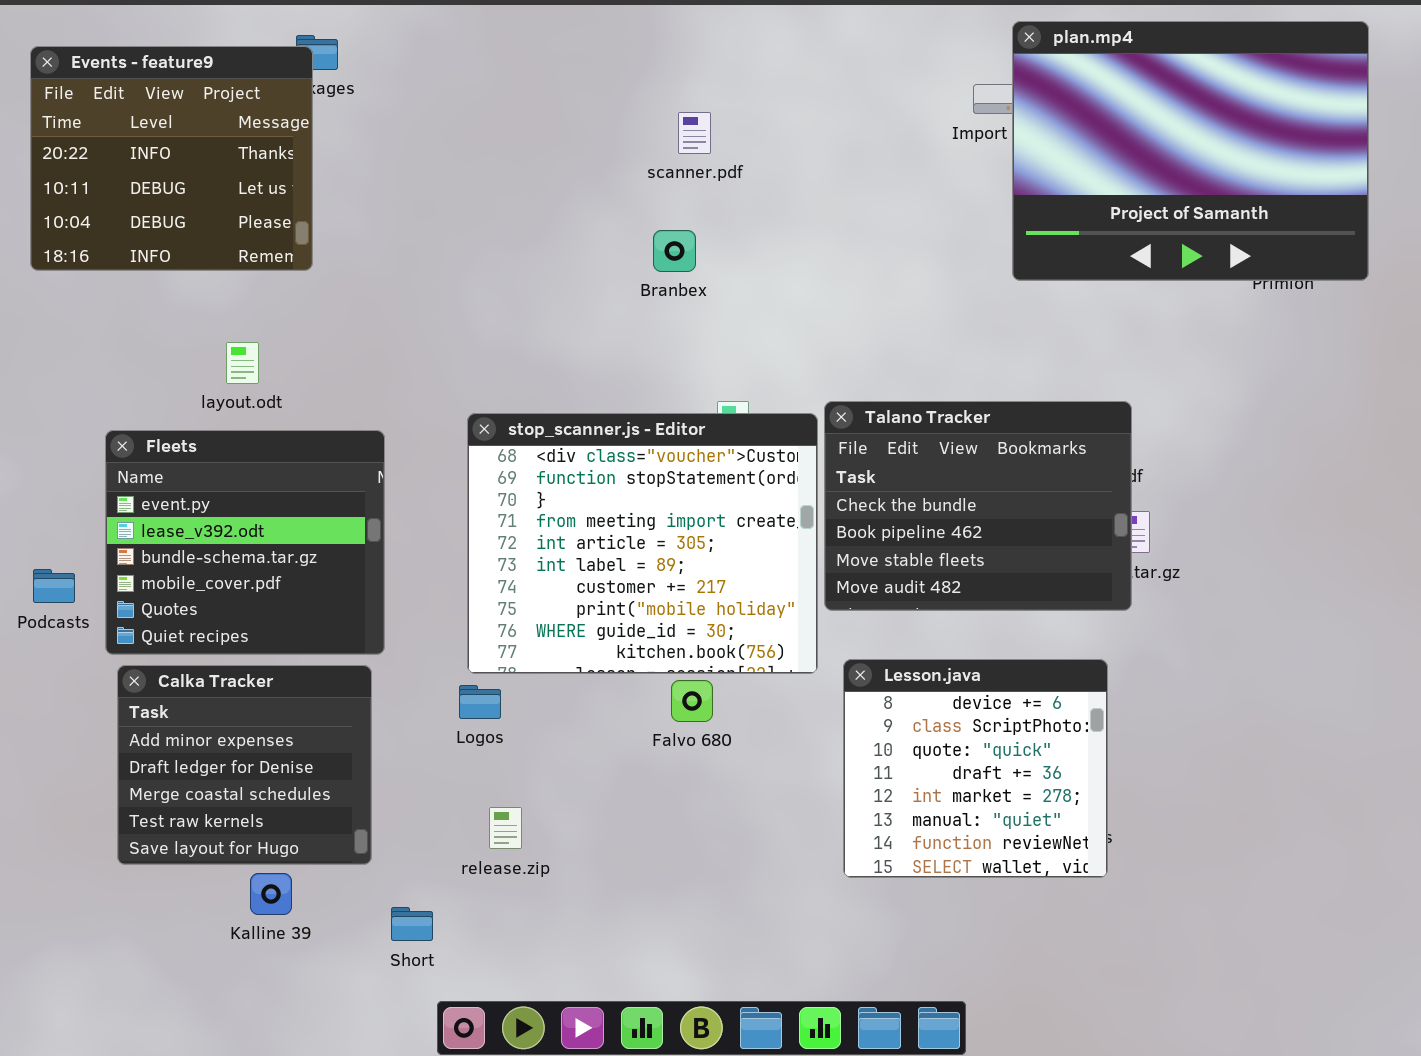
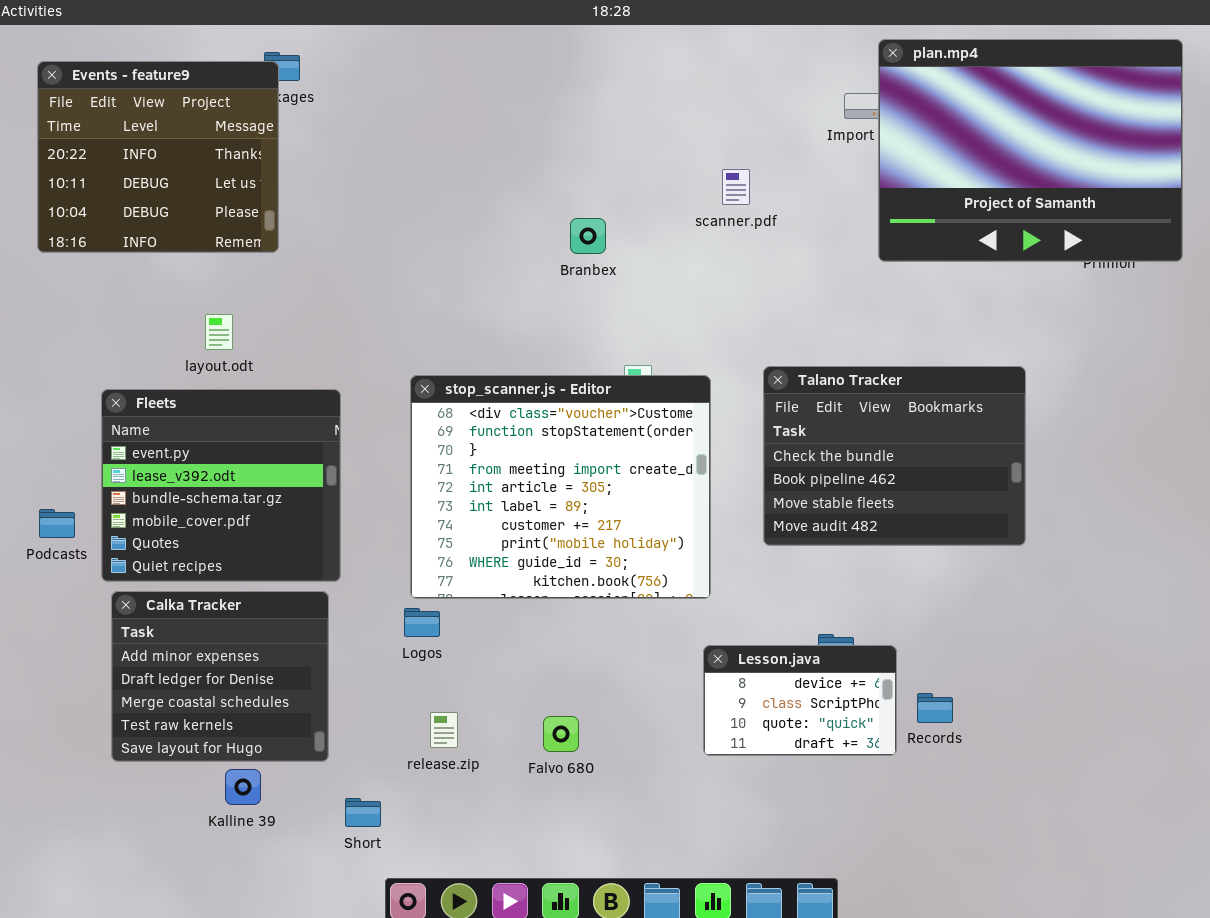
scanner.pdf: [678,112,711,154] -> [722,169,750,205], moved
Talano Tracker: [824,401,1132,611] -> [763,366,1026,546], moved
Lesson.java: [843,659,1108,878] -> [703,645,897,756], moved, resized
Falvo 680: [671,680,713,722] -> [543,716,579,752], moved

